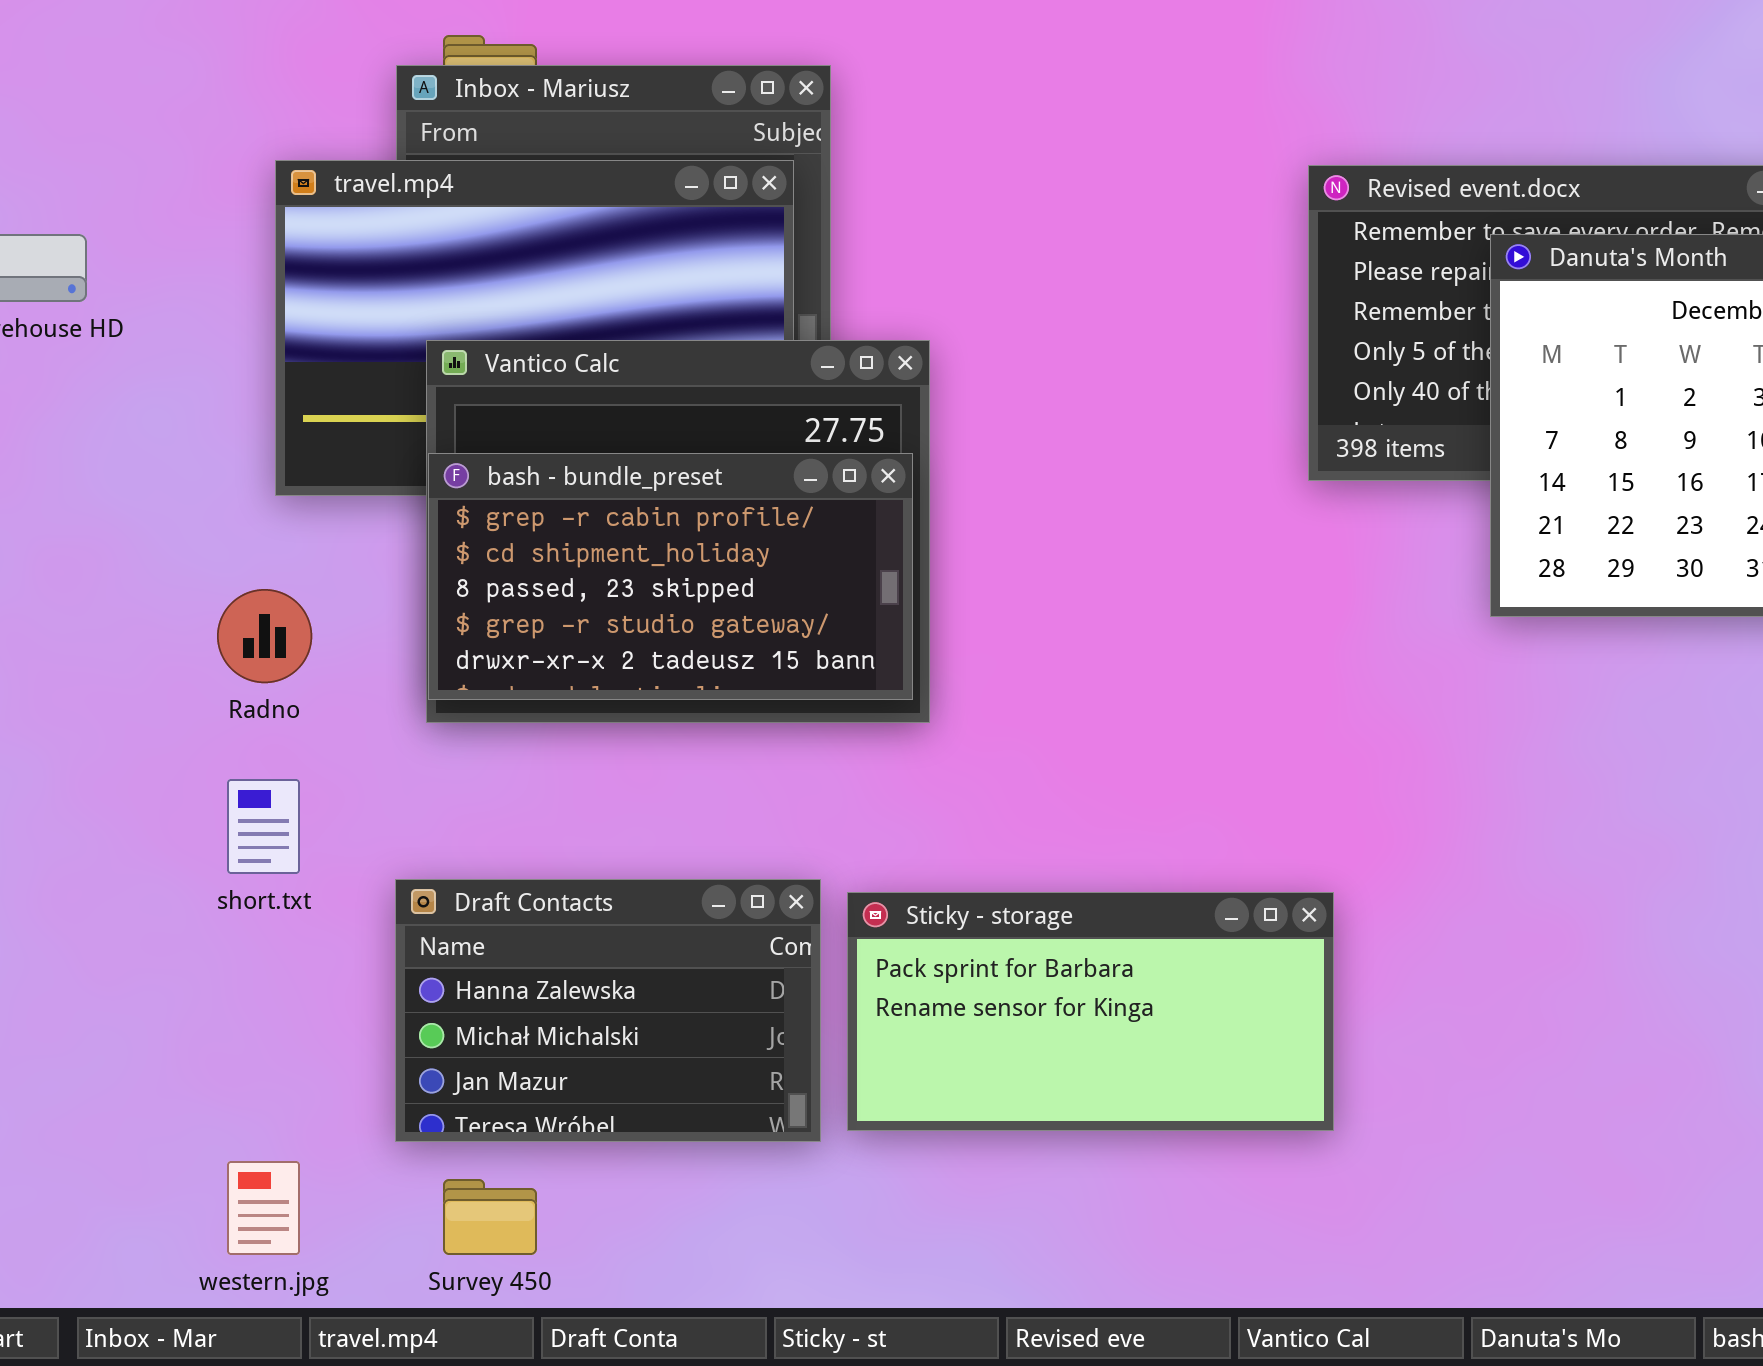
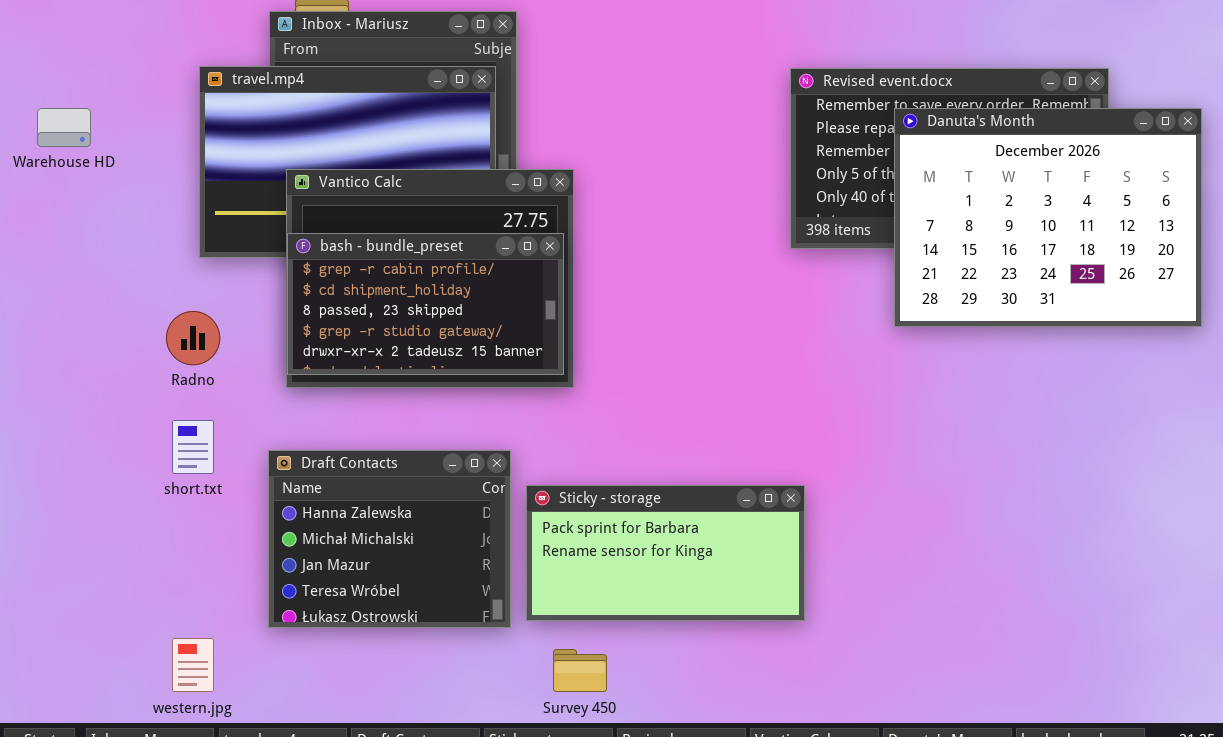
Draft Contacts: [395,879,821,1142] -> [268,450,511,628], resized
Survey 450: [443,1179,537,1255] -> [553,649,607,692], moved

